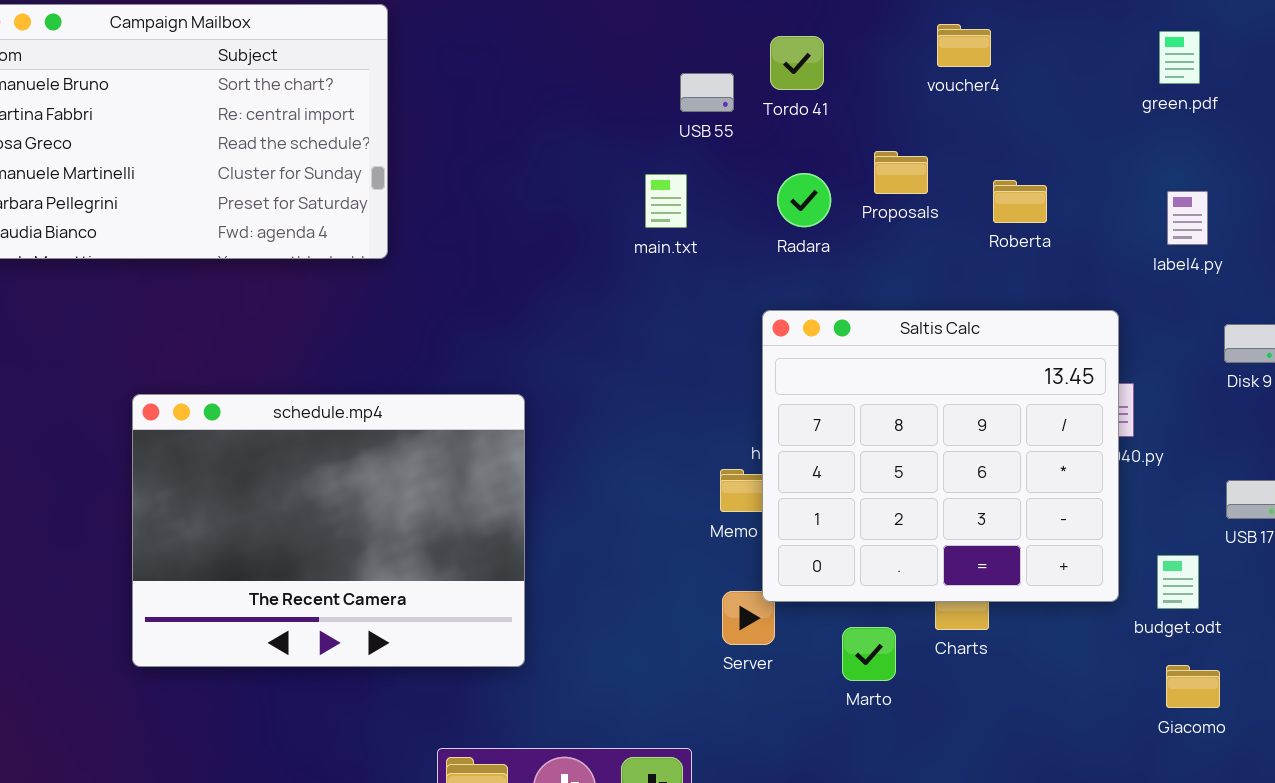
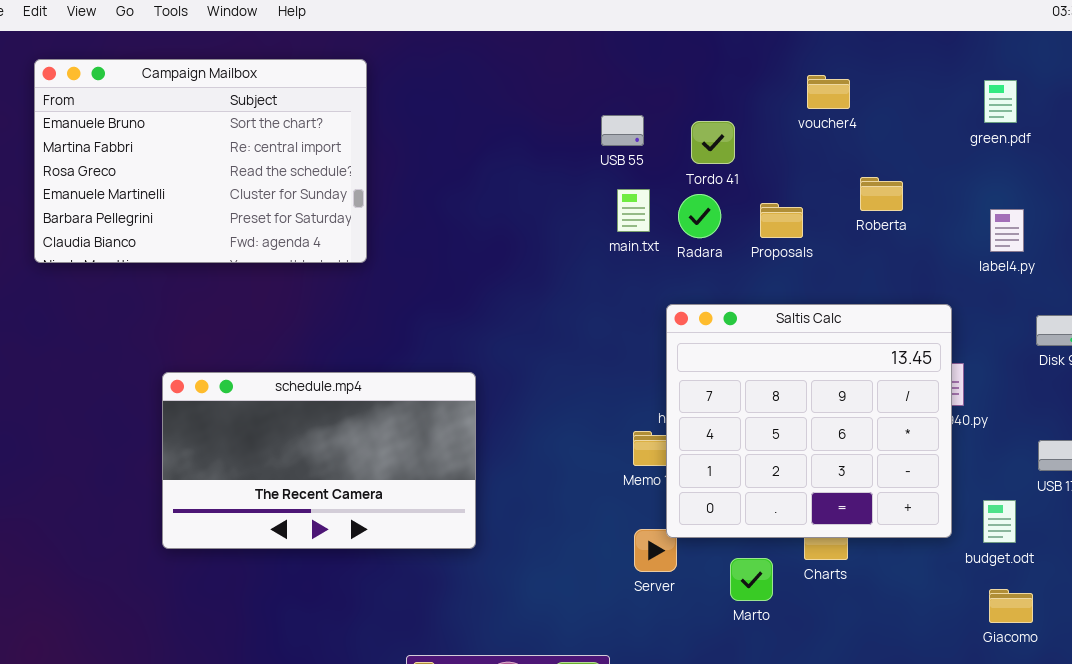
Tordo 41: [770,36,824,90] -> [691,121,735,164], moved
Proposals: [874,151,928,194] -> [760,203,803,238], moved
main.txt: [645,174,687,228] -> [617,189,650,232], moved
Roberta: [993,180,1047,223] -> [860,177,903,211], moved
schedule.mp4: [132,394,525,667] -> [162,372,476,549], resized

